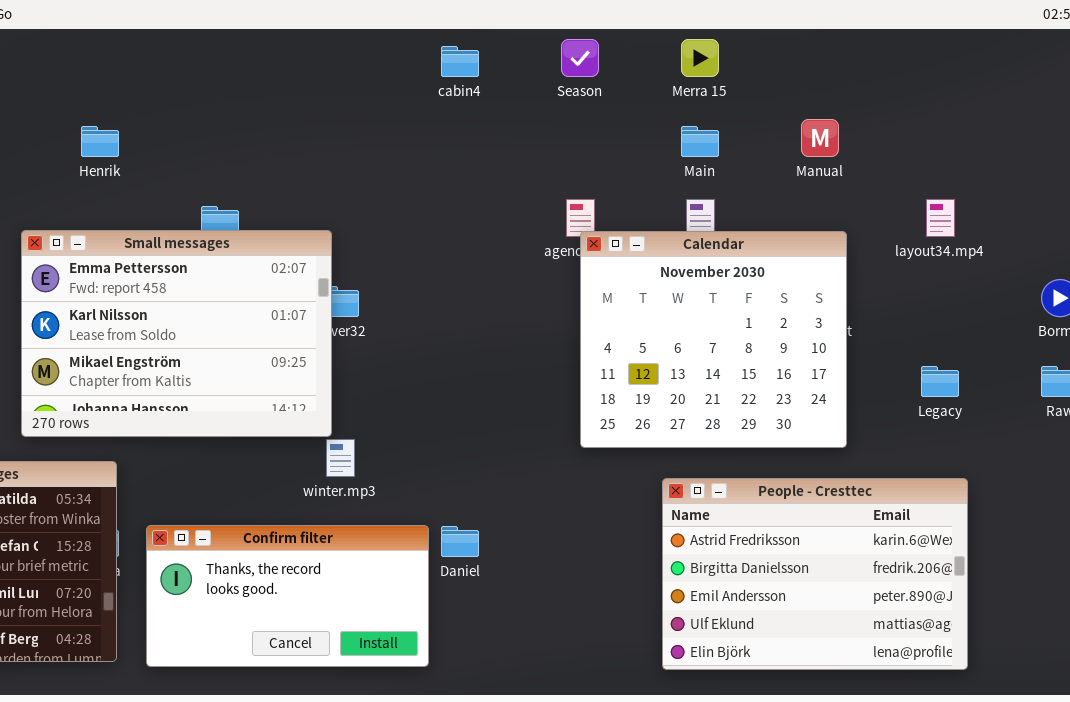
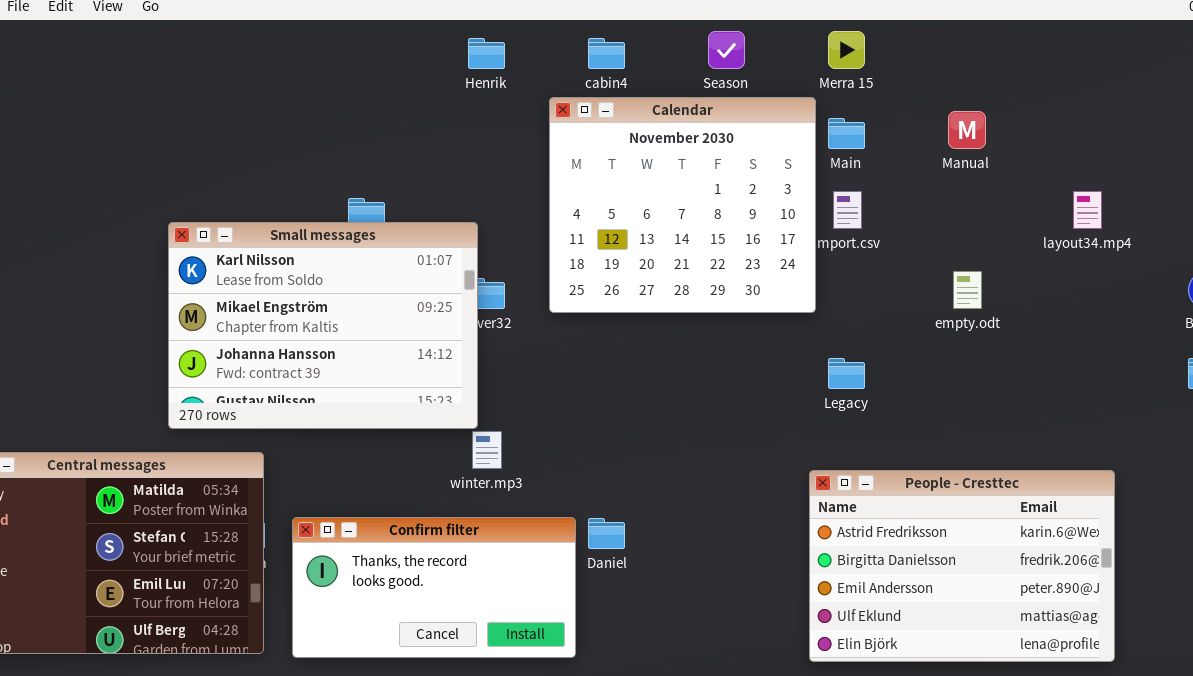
Henrik: [81,126,119,157] -> [468,38,505,69], moved
Small messages: [21,230,332,437] -> [168,222,478,429], scrolled down 1 row
Calendar: [580,231,847,448] -> [549,97,816,313], moved
Legacy: [921,366,959,397] -> [828,358,865,389], moved

